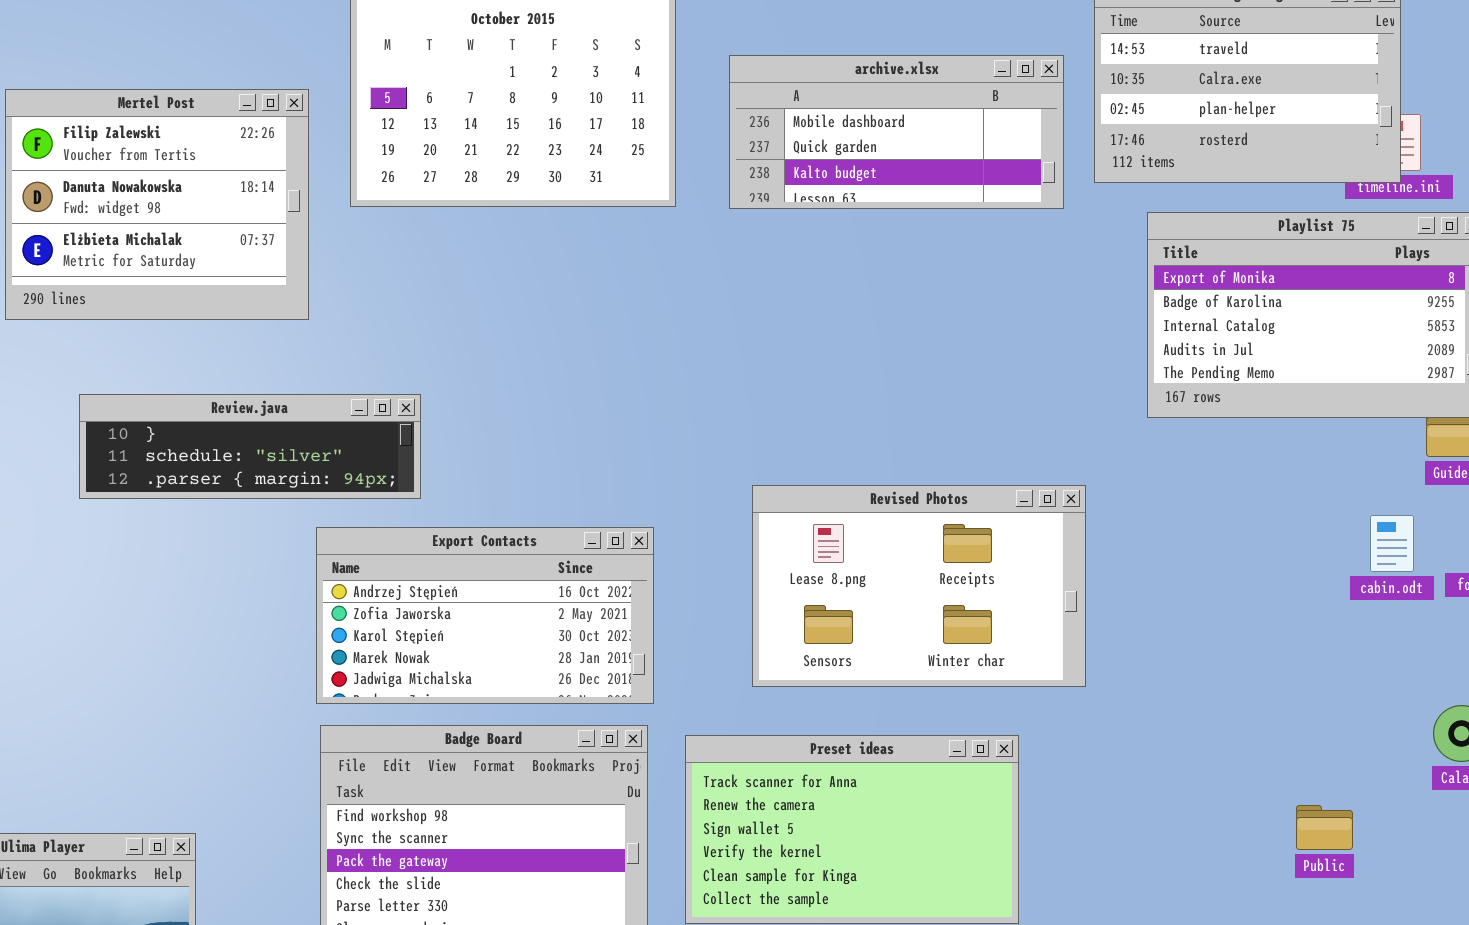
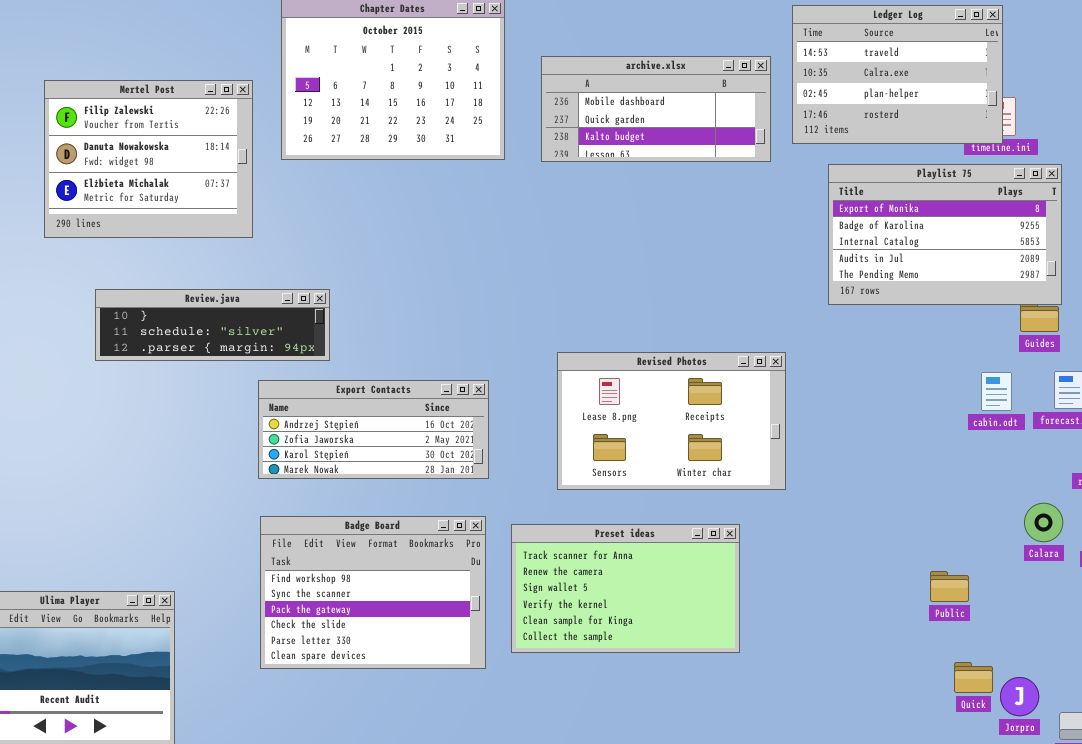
Export Contacts: [316,527,654,704] -> [258,380,489,479], resized

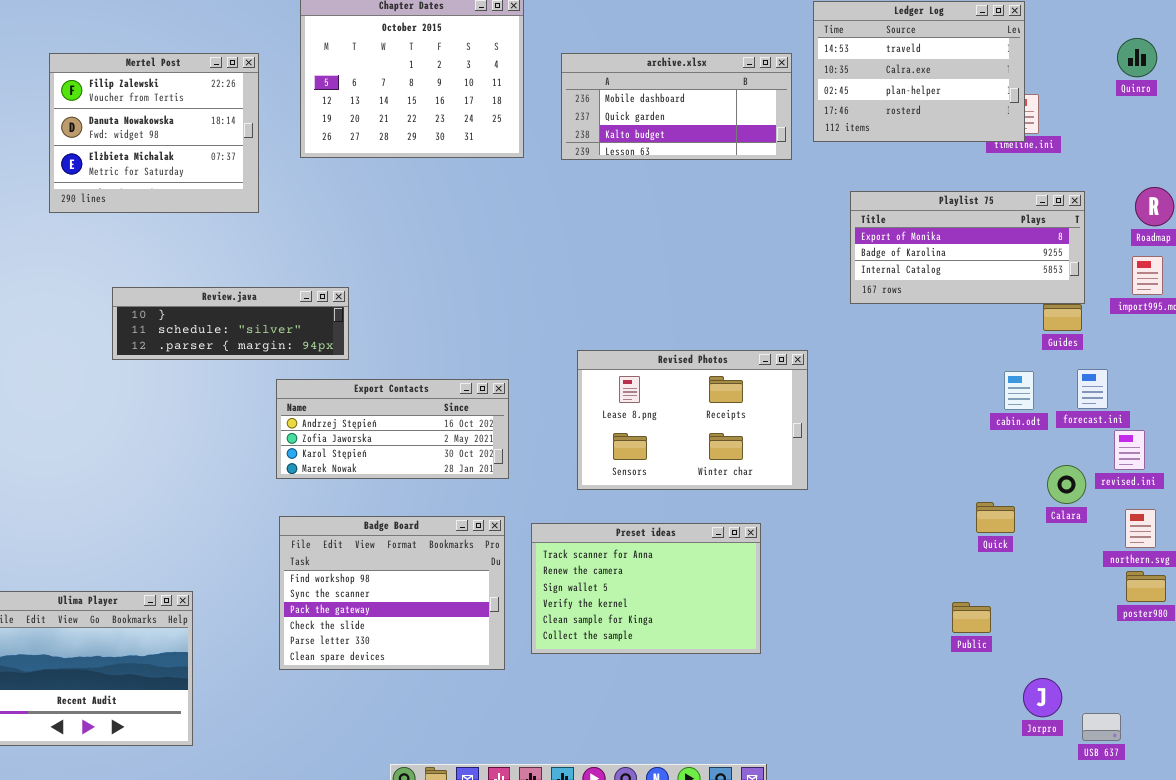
Mertel Post: [44,80,253,238] -> [49,53,259,213], moved
Playlist 75: [828,164,1062,305] -> [850,191,1085,304], resized
Calara: [1024,503,1063,542] -> [1047,465,1086,504], moved
Public: [930,571,969,602] -> [952,602,991,633], moved
Quick: [954,662,993,693] -> [976,502,1015,533], moved

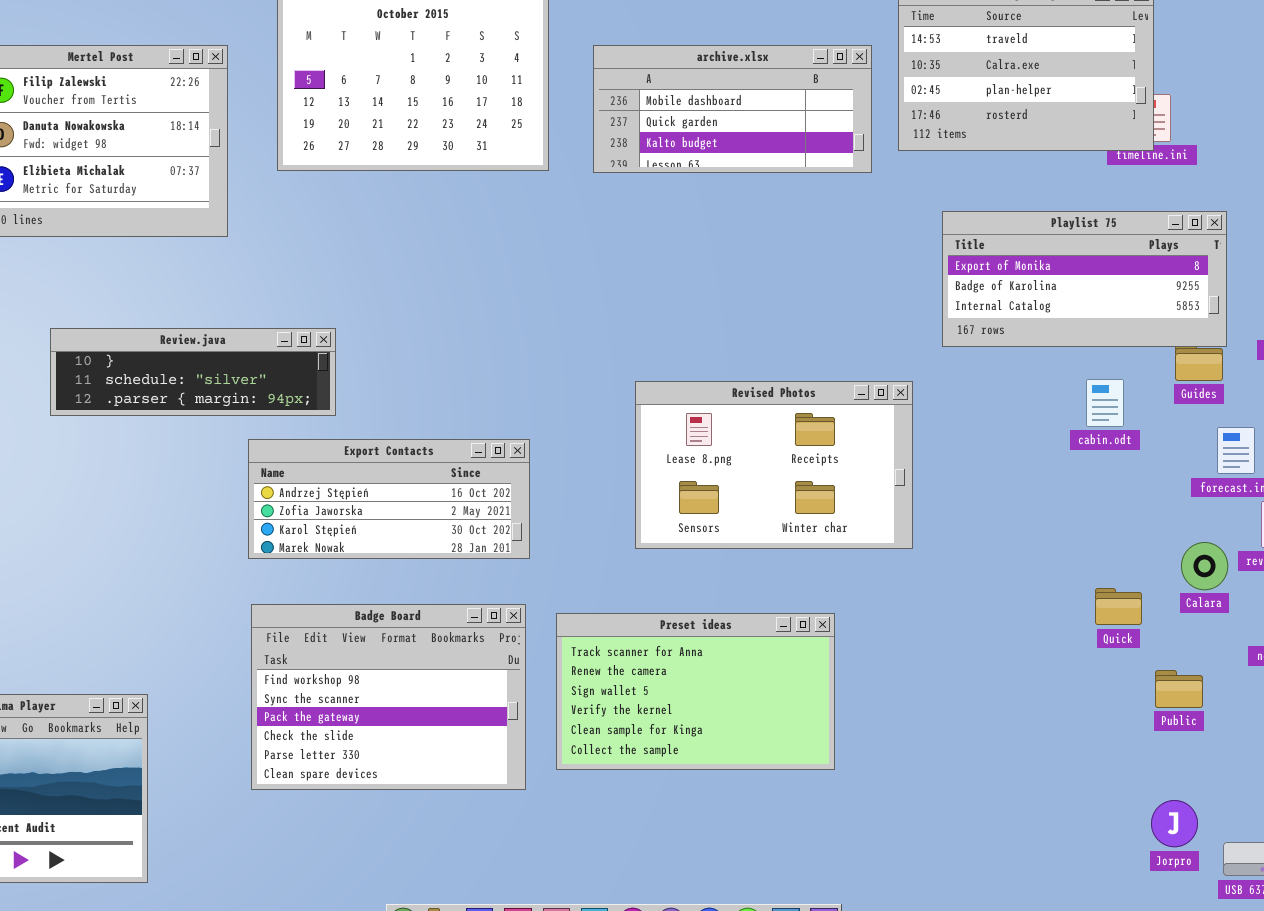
Revised Photos: [577,350,808,490] -> [635,381,913,549], moved
cabin.odt: [1004,371,1034,410] -> [1086,379,1124,427], moved
Public: [952,602,991,633] -> [1155,670,1203,708], moved

